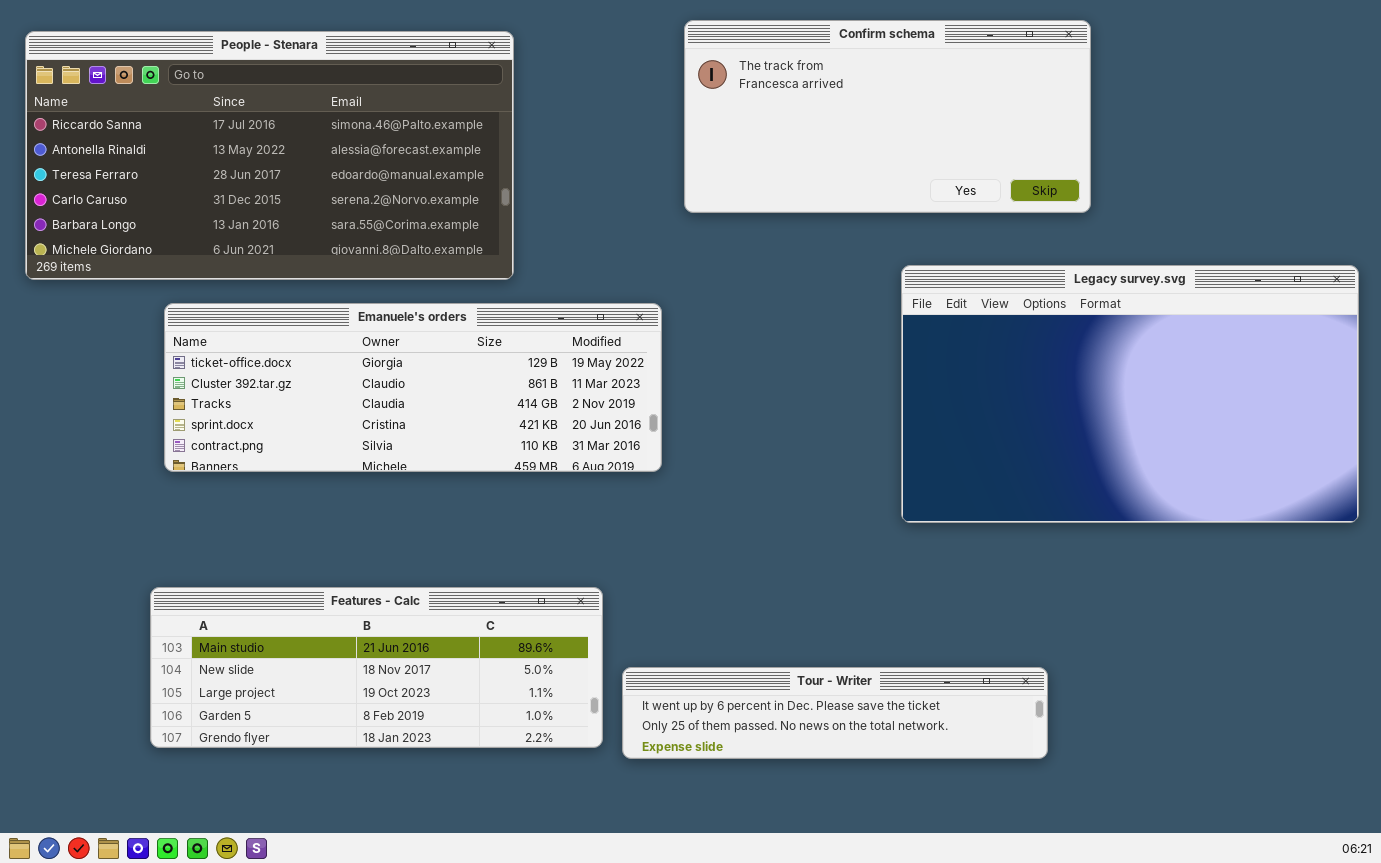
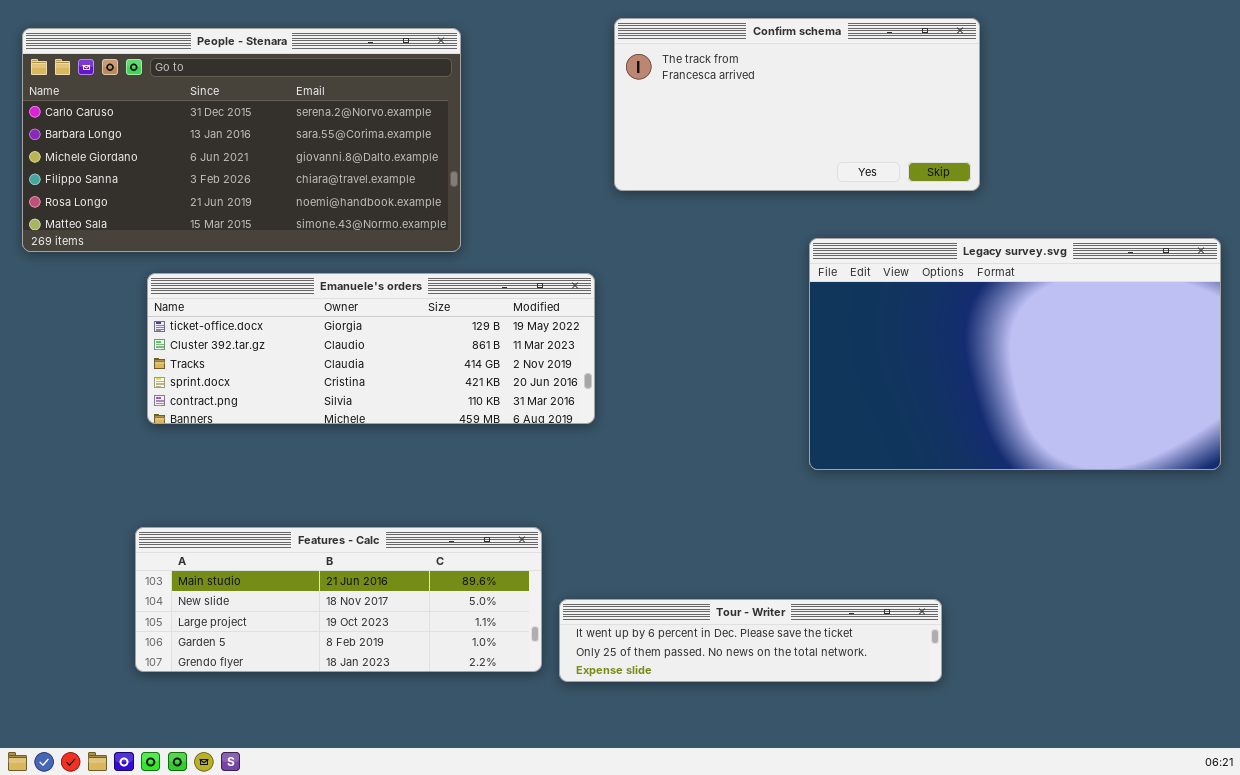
People - Stenara: [25,31,514,280] -> [22,28,461,252], scrolled down 3 rows

